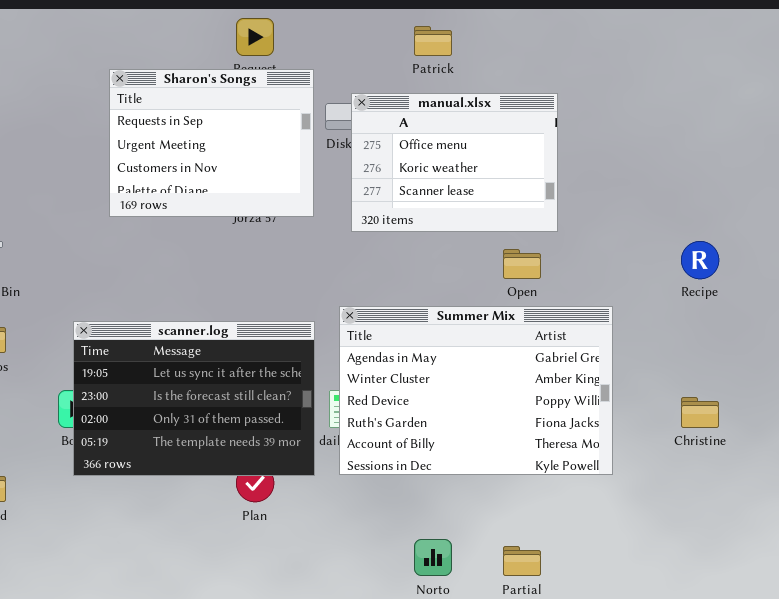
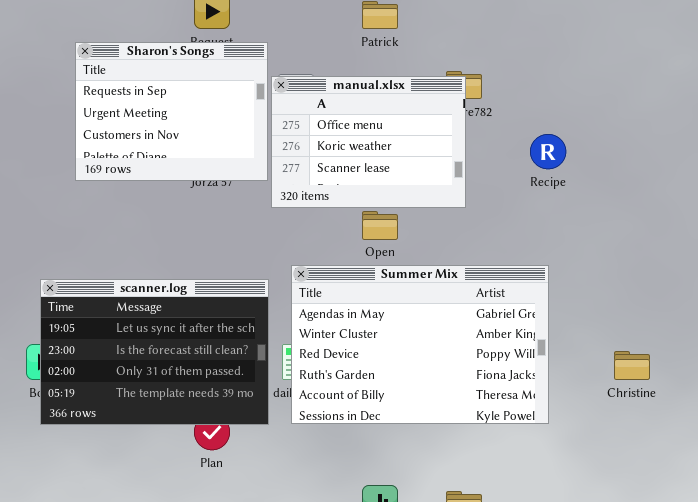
manual.xlsx: [351,93,558,232] -> [271,76,466,208], moved
Recipe: [681,241,719,279] -> [530,134,566,169], moved
Open: [503,249,541,279] -> [362,211,398,240], moved

